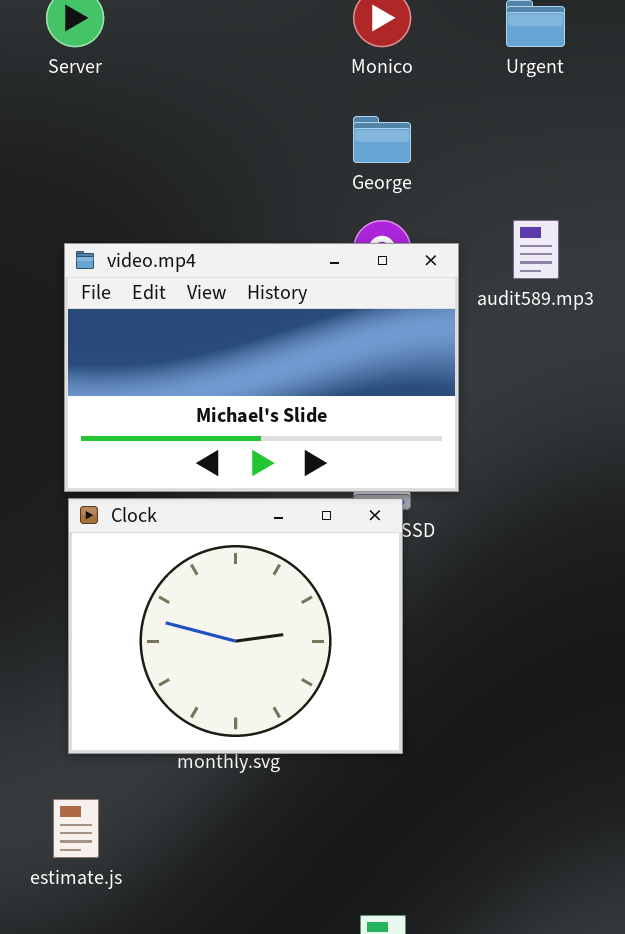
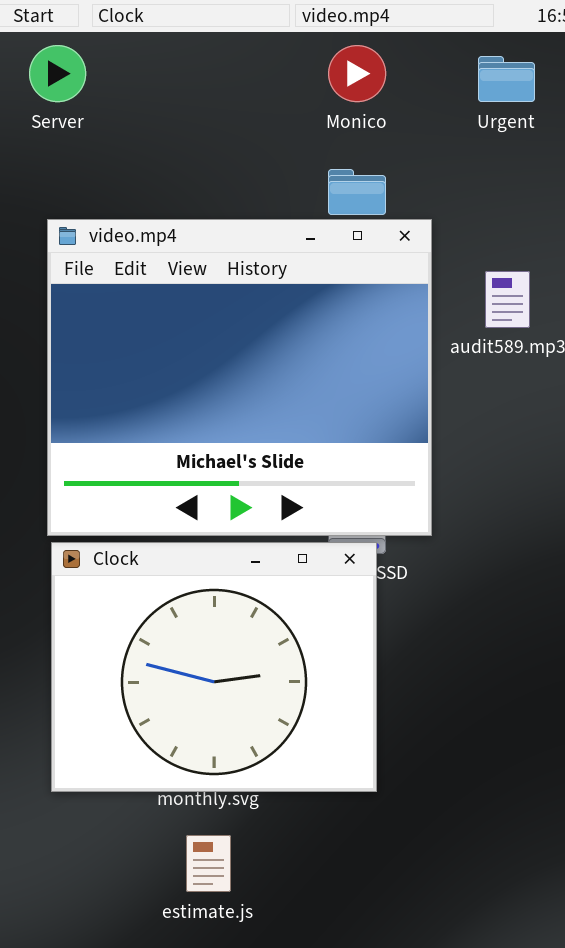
video.mp4: [64,243,459,492] -> [47,219,432,536], resized
estimate.js: [53,799,99,858] -> [186,835,231,892], moved

